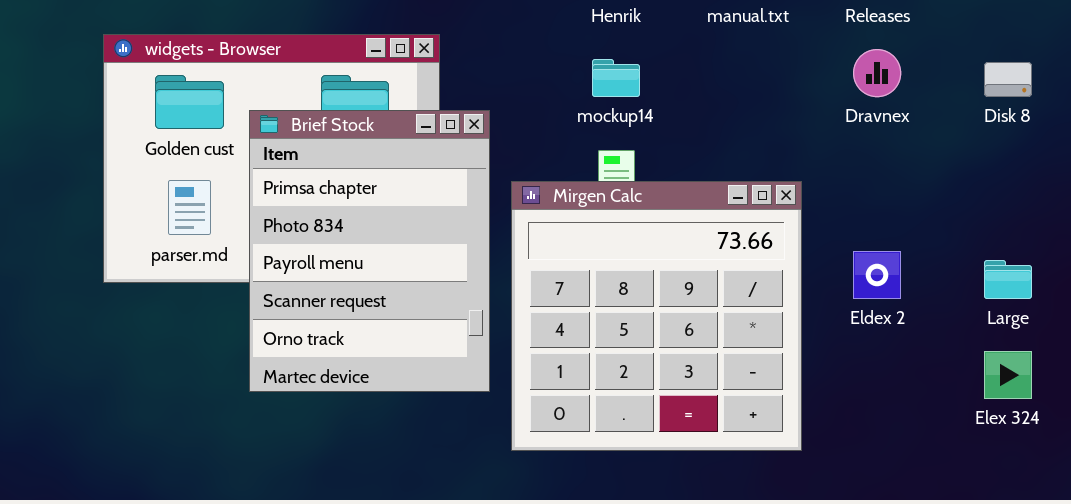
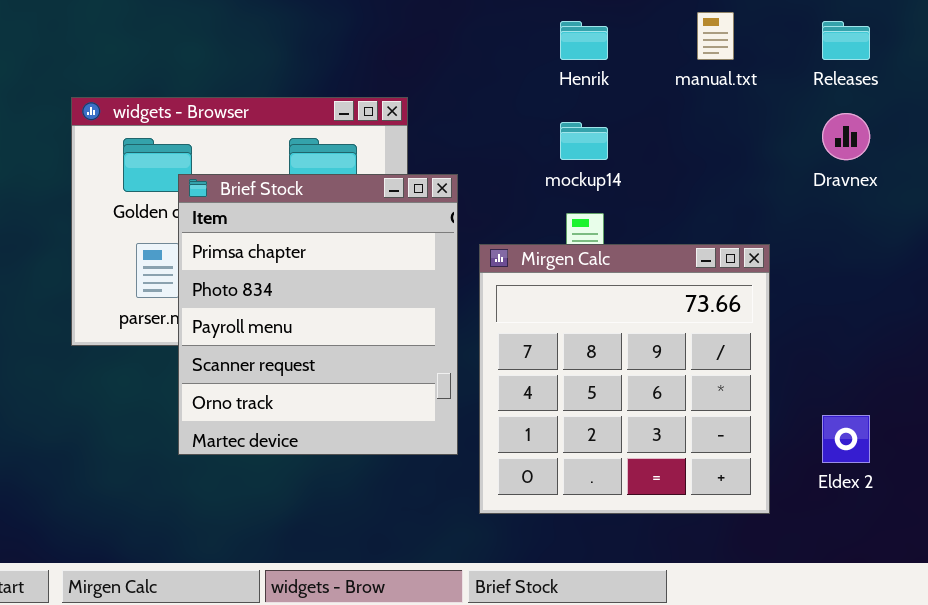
Brief Stock: [249,110,490,392] -> [178,174,458,455], resized
Eldex 2: [853,251,901,299] -> [822,415,870,463], moved

